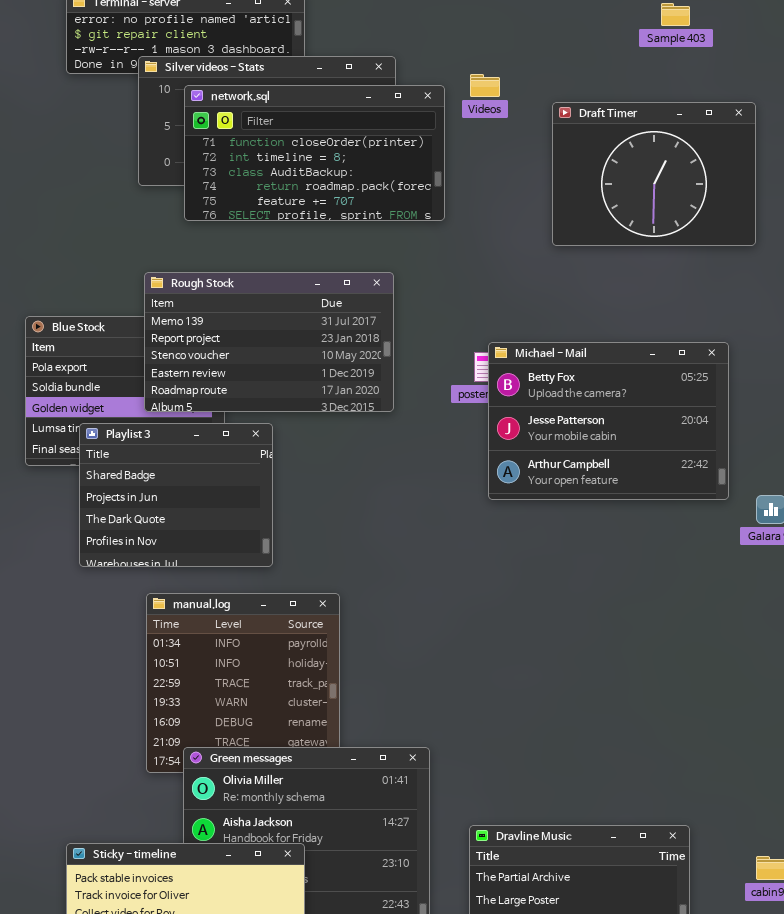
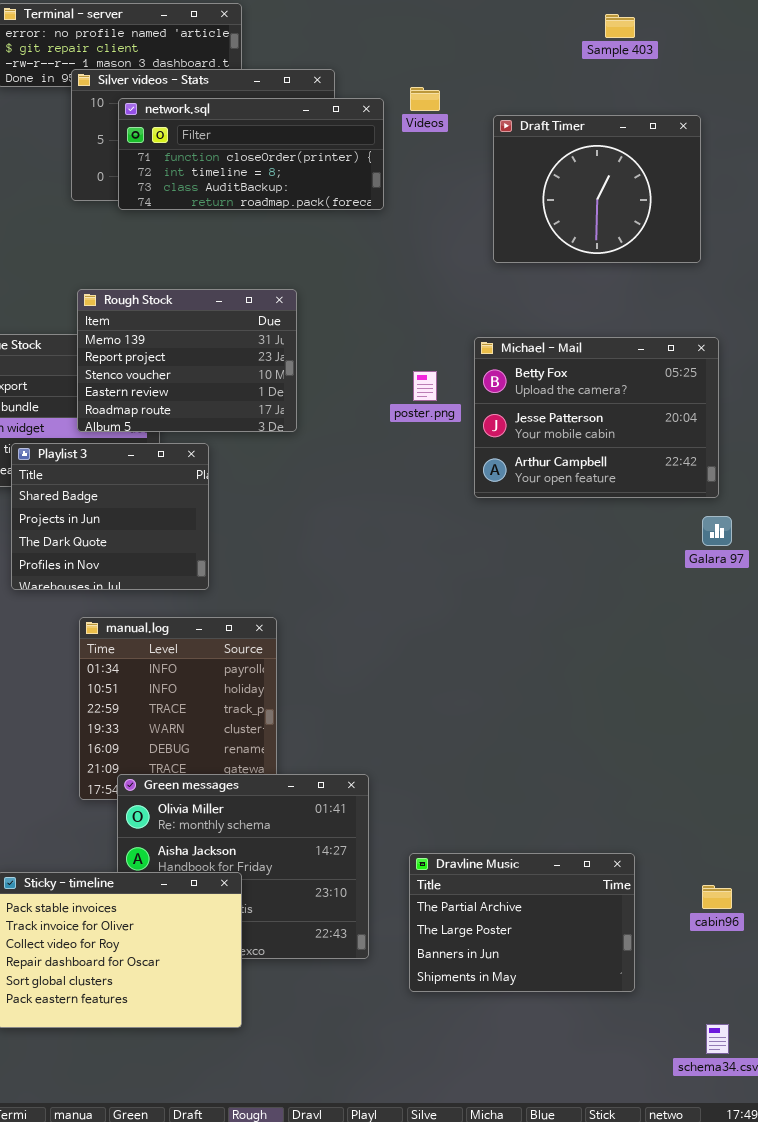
network.sql: [184,85,445,221] -> [118,98,384,210], resized
Rough Stock: [144,272,394,412] -> [77,289,297,432], resized
Michael - Mail: [488,342,729,500] -> [474,337,719,498], moved

